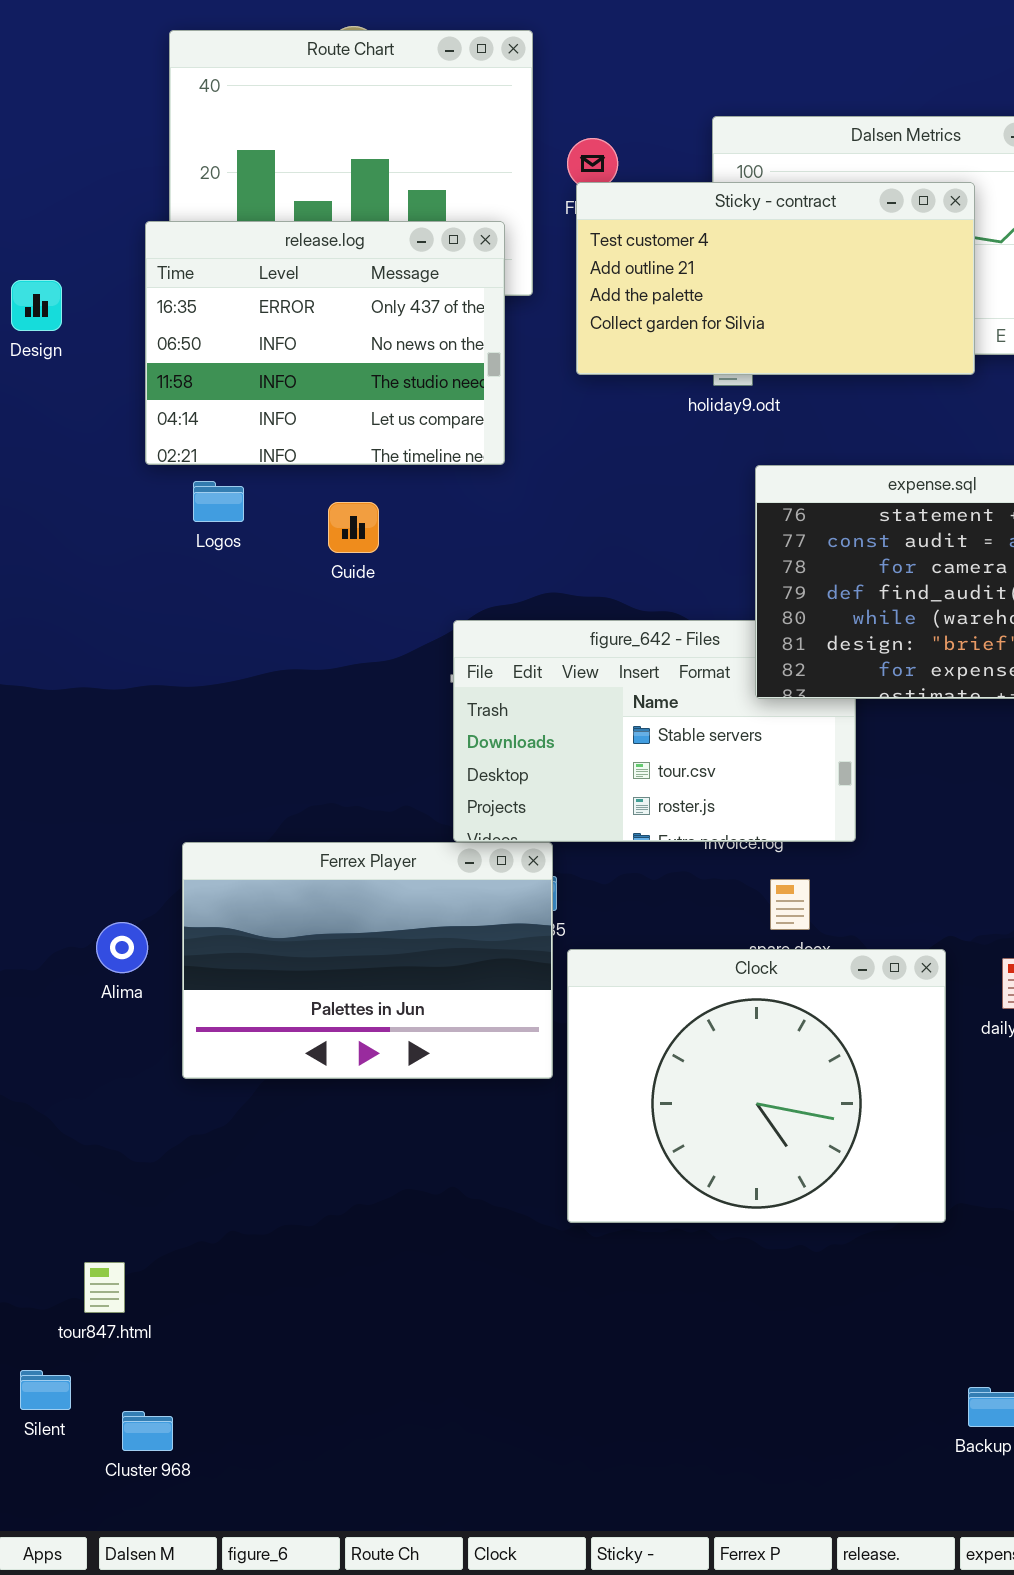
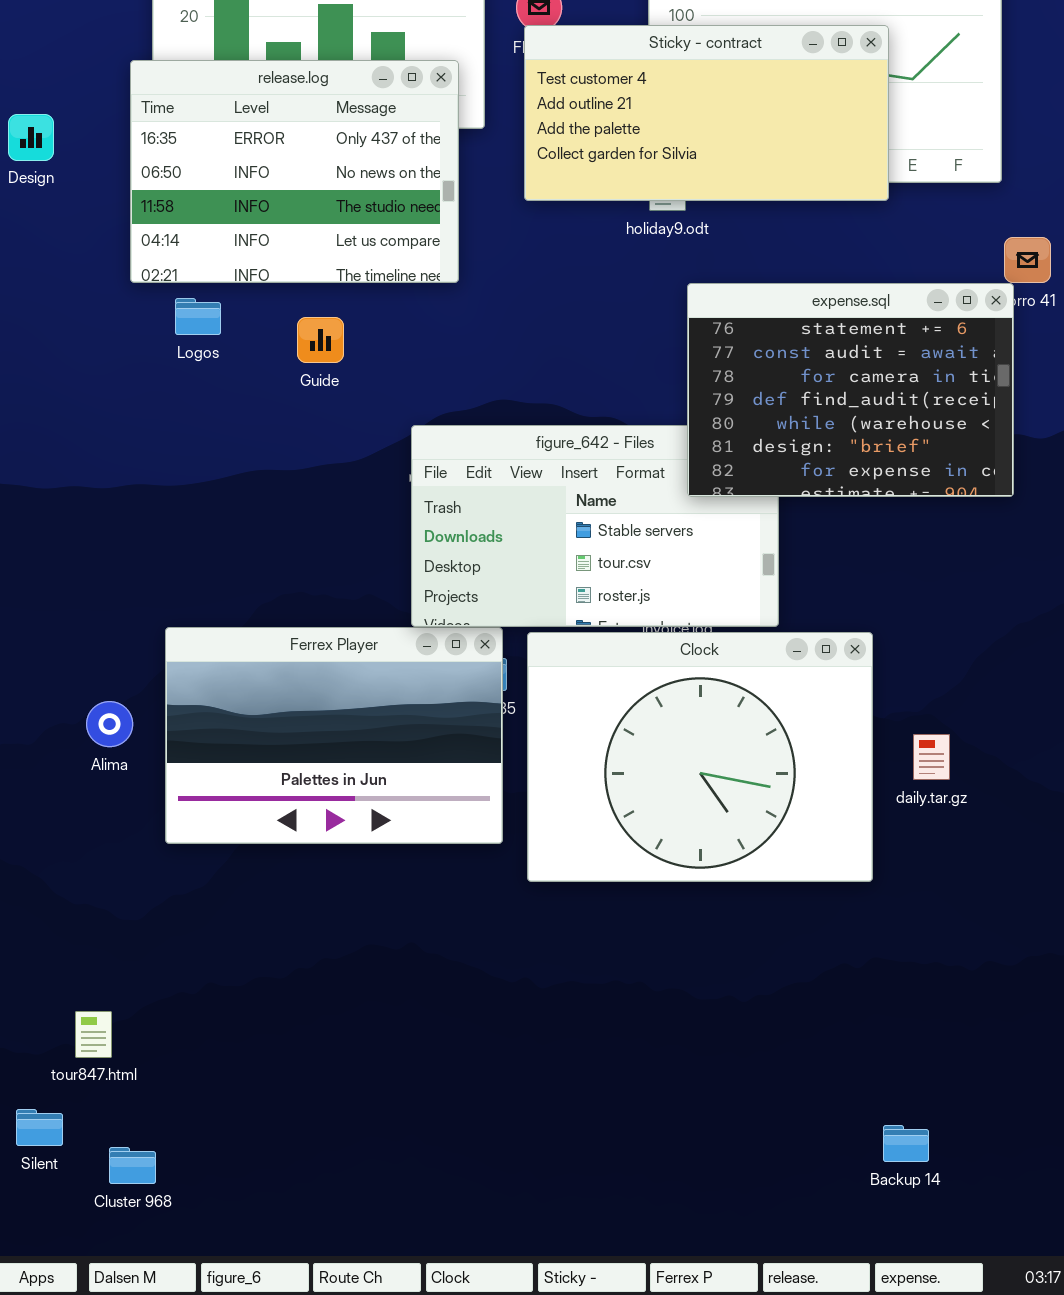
Clock: [567,949,946,1223] -> [527,632,873,882], moved

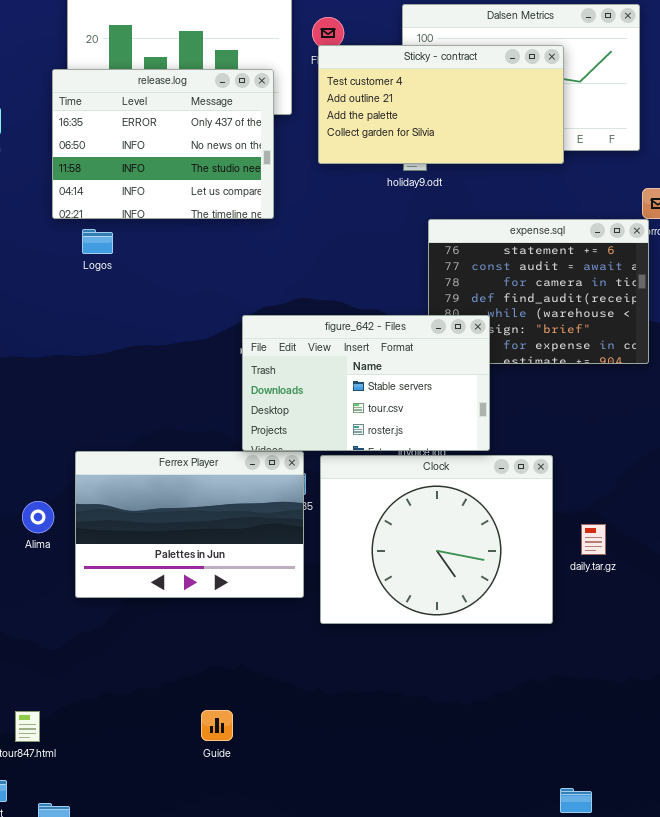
Guide: [297,317,344,363] -> [201,710,233,741], moved
figure_642 - Files: [411,425,779,627] -> [242,315,490,451], raised

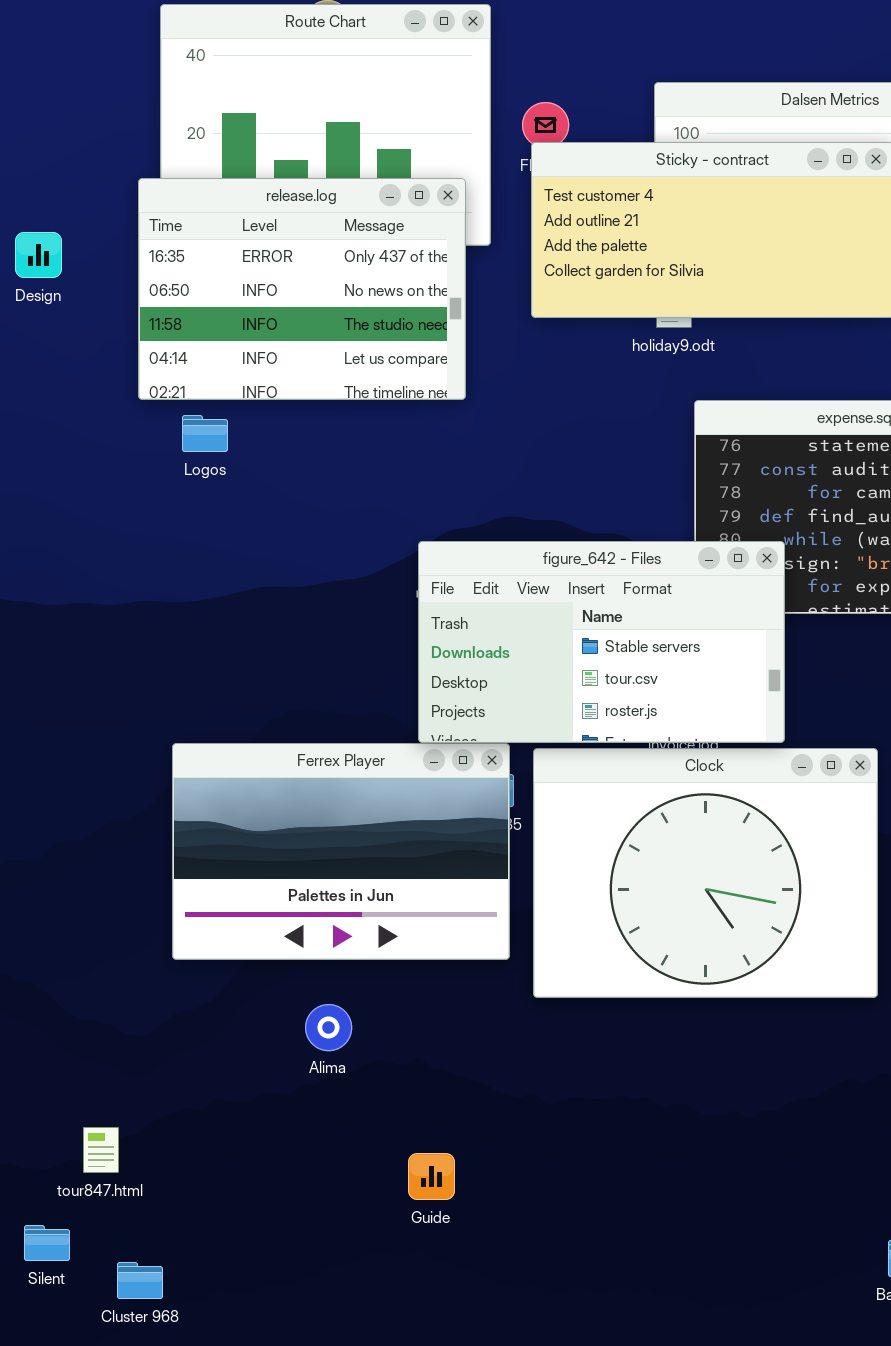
Alima: [22,501,54,533] -> [305,1004,352,1051], moved
Guide: [201,710,233,741] -> [408,1153,455,1200], moved

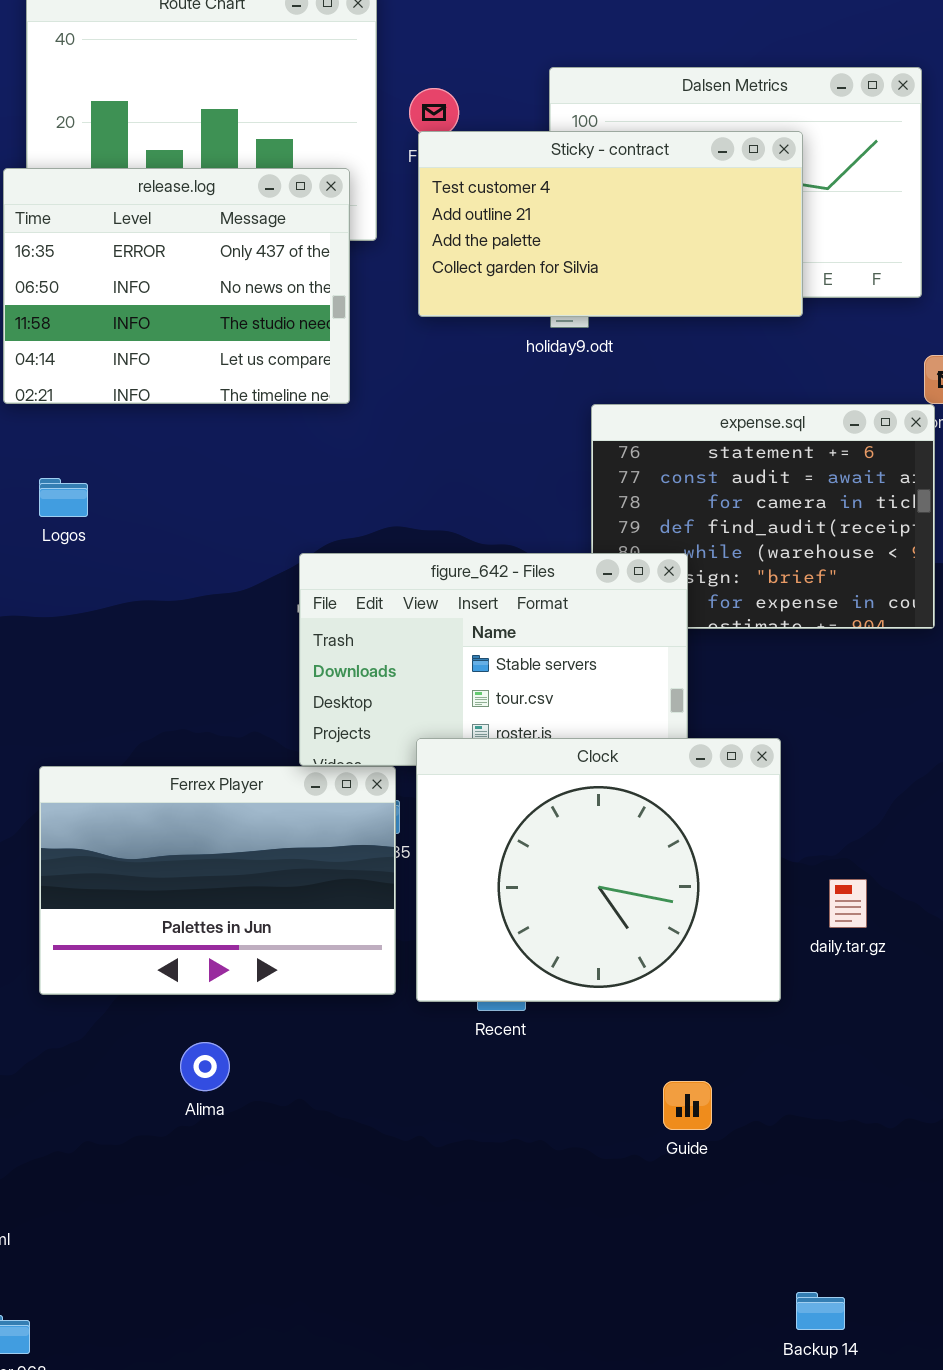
Logos: [182,415,228,452] -> [39,478,88,517], moved
Clock: [533,748,878,998] -> [416,738,781,1002], moved
Guide: [408,1153,455,1200] -> [663,1081,712,1130], moved

